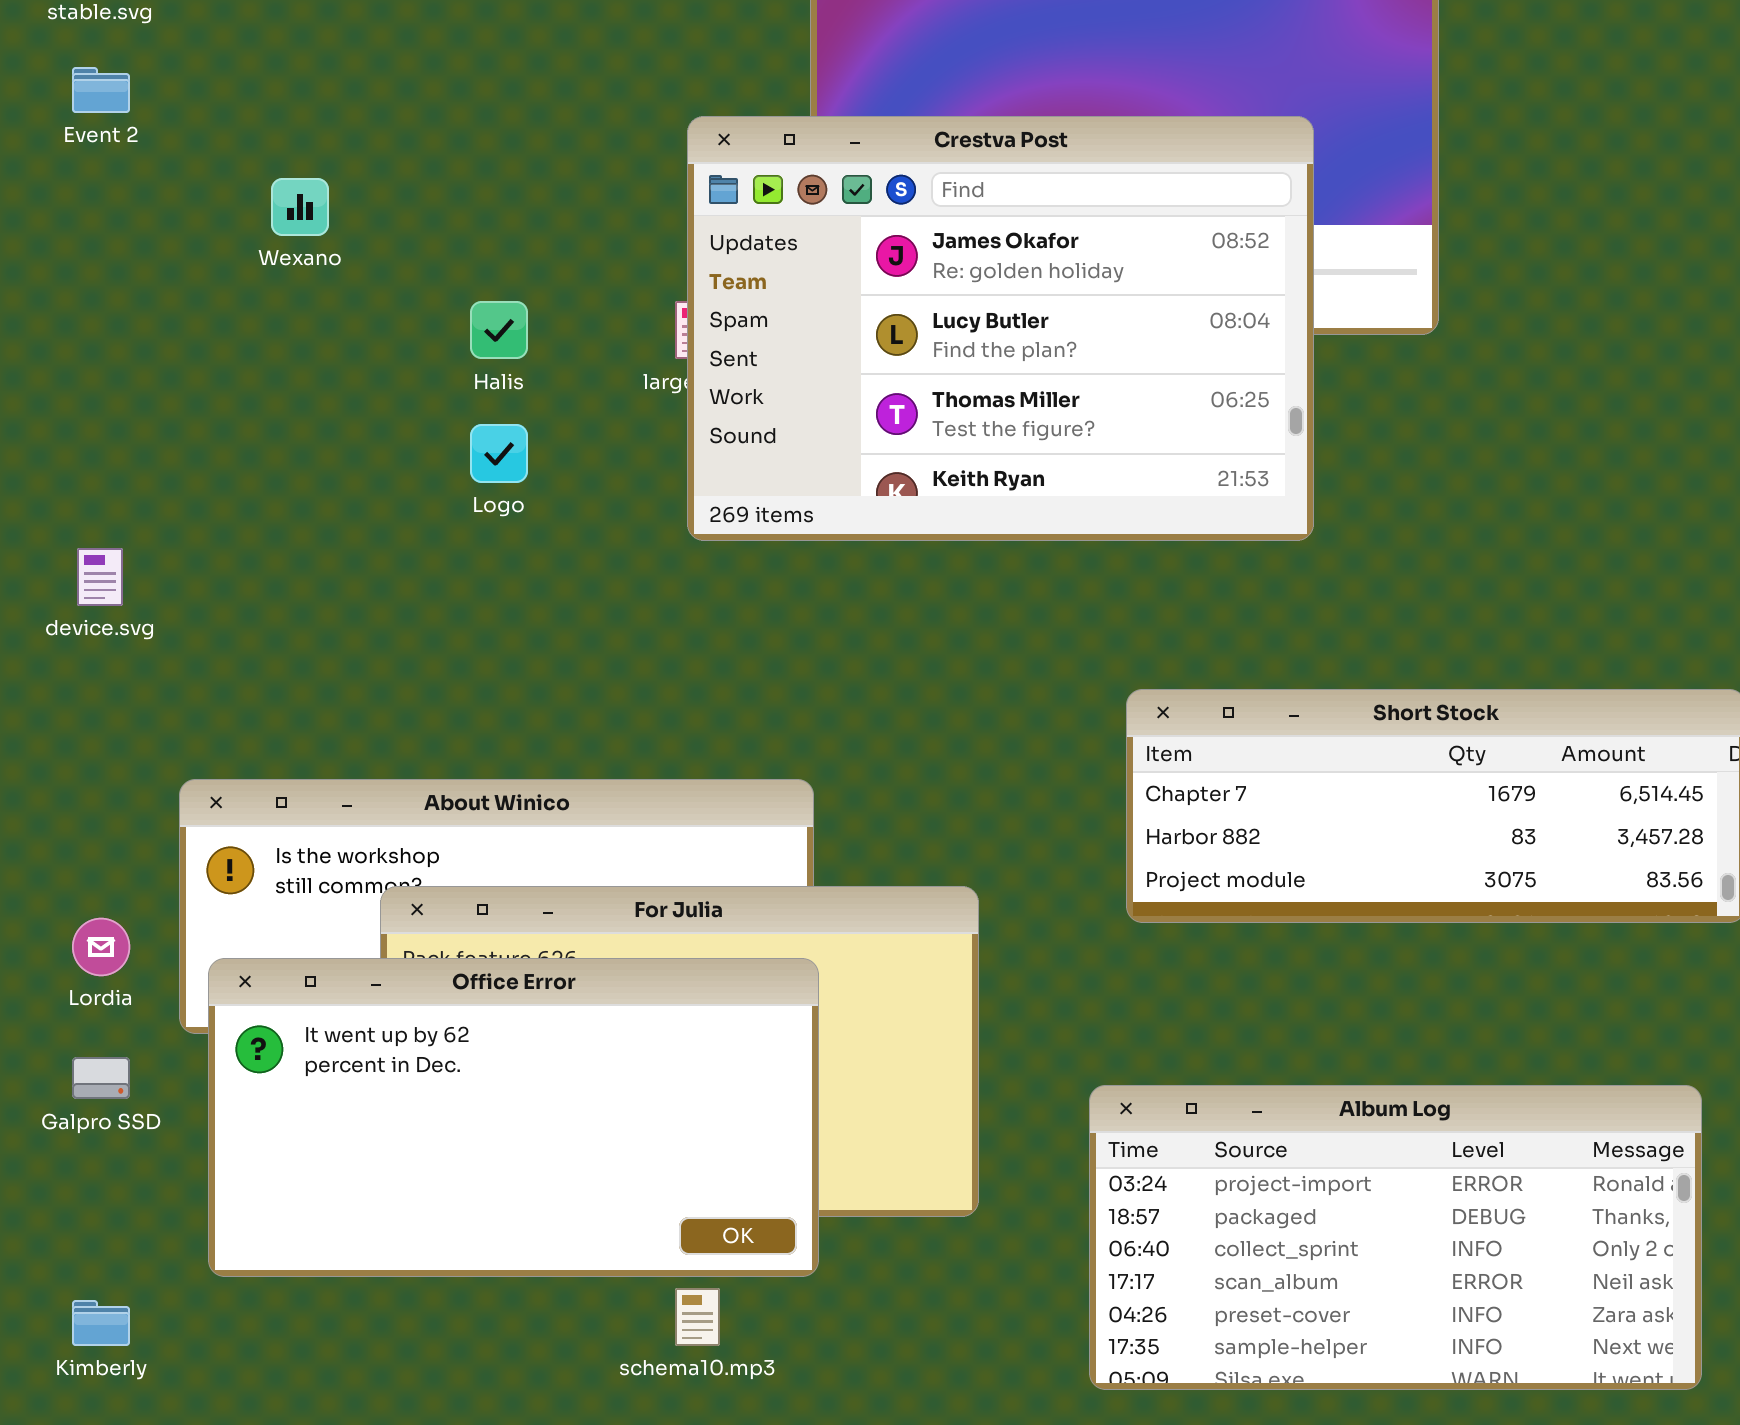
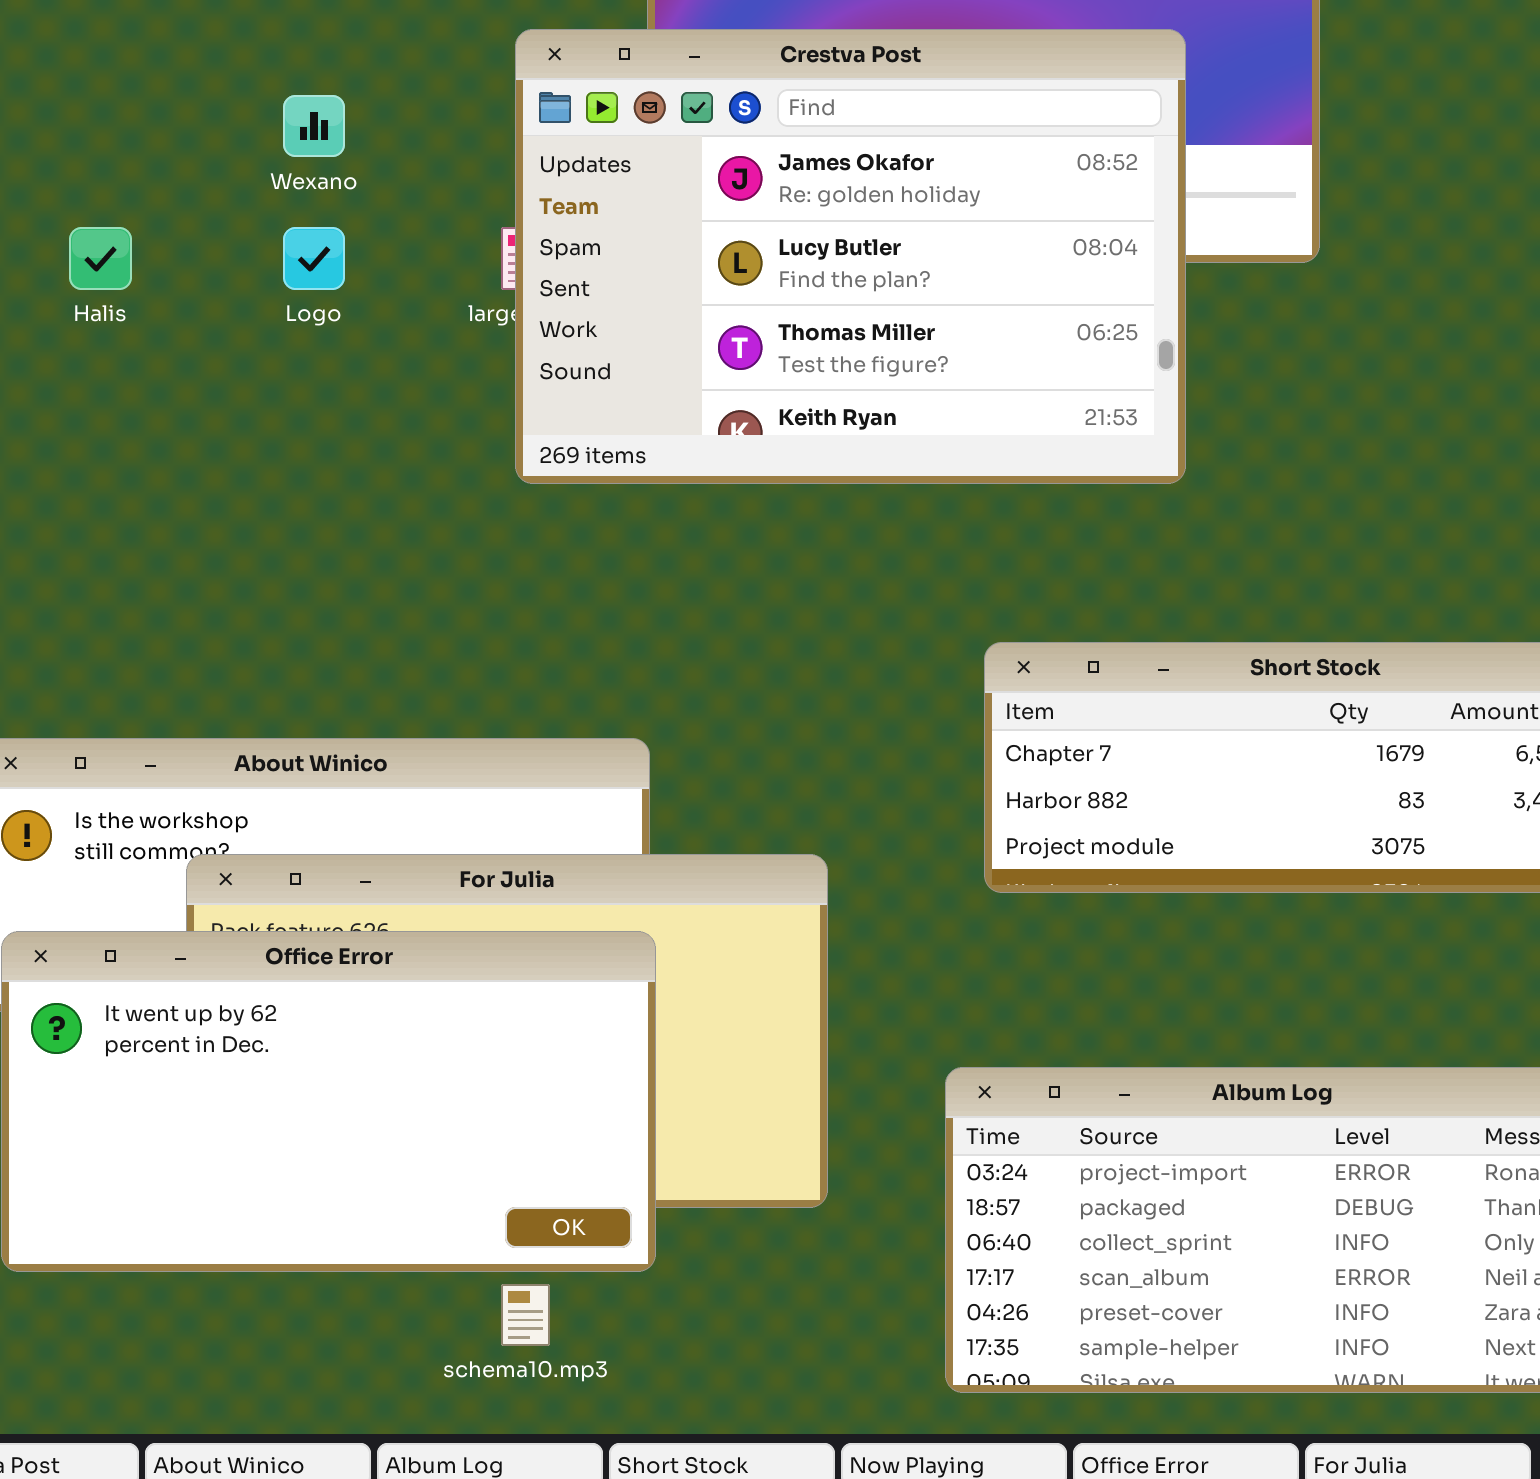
Wexano: [271,178,329,236] -> [283,95,345,157], moved
Halis: [470,301,528,359] -> [69,227,132,290], moved
Logo: [470,424,528,483] -> [283,227,345,290], moved

